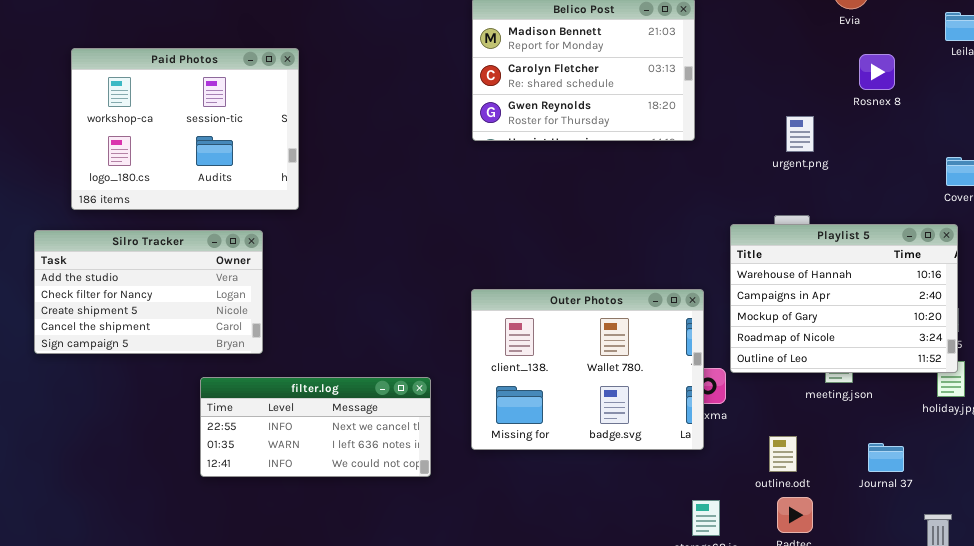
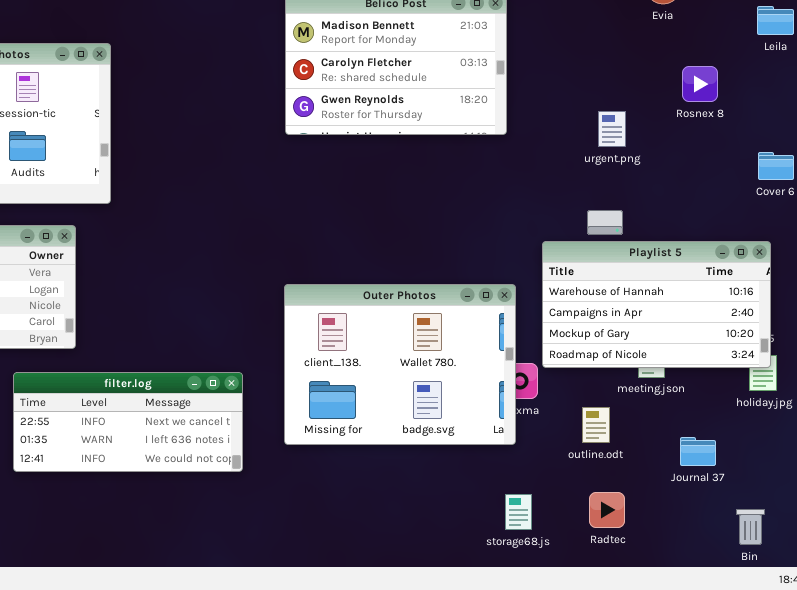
Rosnex 8: [859,54,895,90] -> [682,66,718,102], moved
Playlist 5: [730,224,958,373] -> [542,241,771,368], resized
outline.odt: [769,436,797,472] -> [582,407,610,443], moved

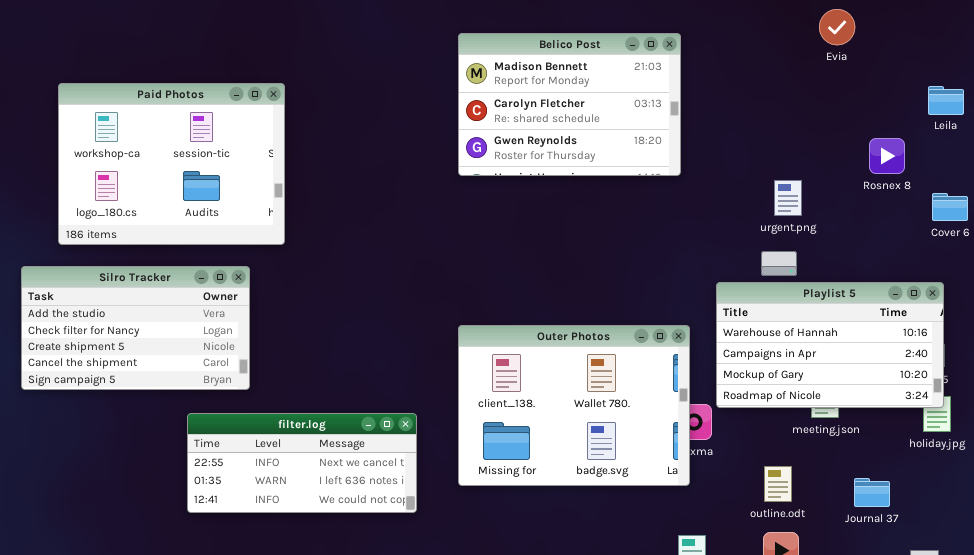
Leila: [757,6,794,35] -> [928,86,964,115], moved
Rosnex 8: [682,66,718,102] -> [869,138,905,174], moved
urgent.png: [598,111,626,147] -> [774,180,802,216], moved
outline.odt: [582,407,610,443] -> [764,466,792,502], moved

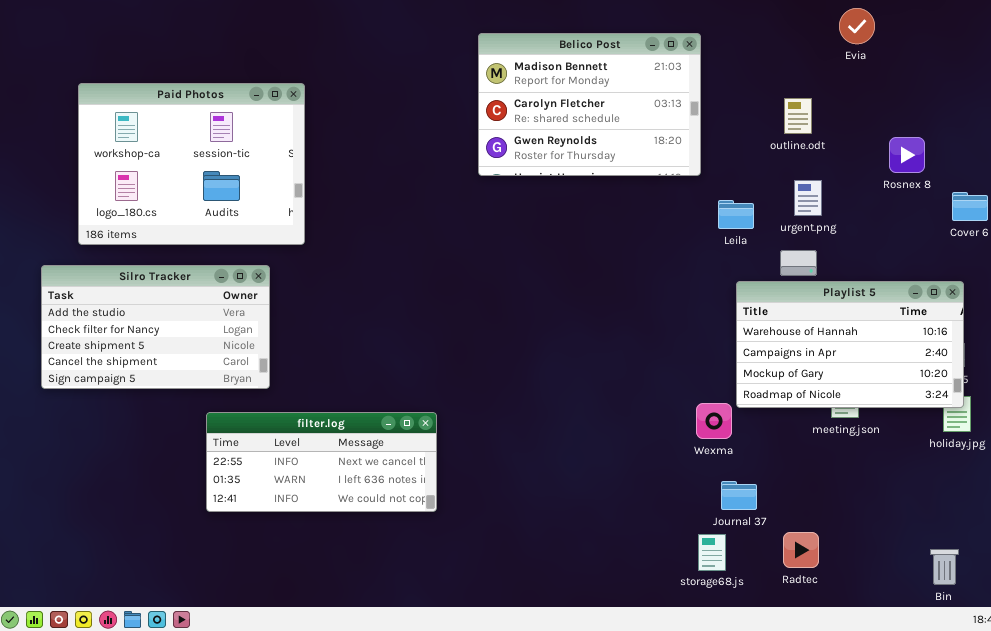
Leila: [928,86,964,115] -> [718,200,754,229], moved
Outer Photos: [458,325,690,486] -> none, closed
outline.odt: [764,466,792,502] -> [784,98,812,134], moved
Journal 37: [854,478,890,507] -> [721,481,757,510], moved

